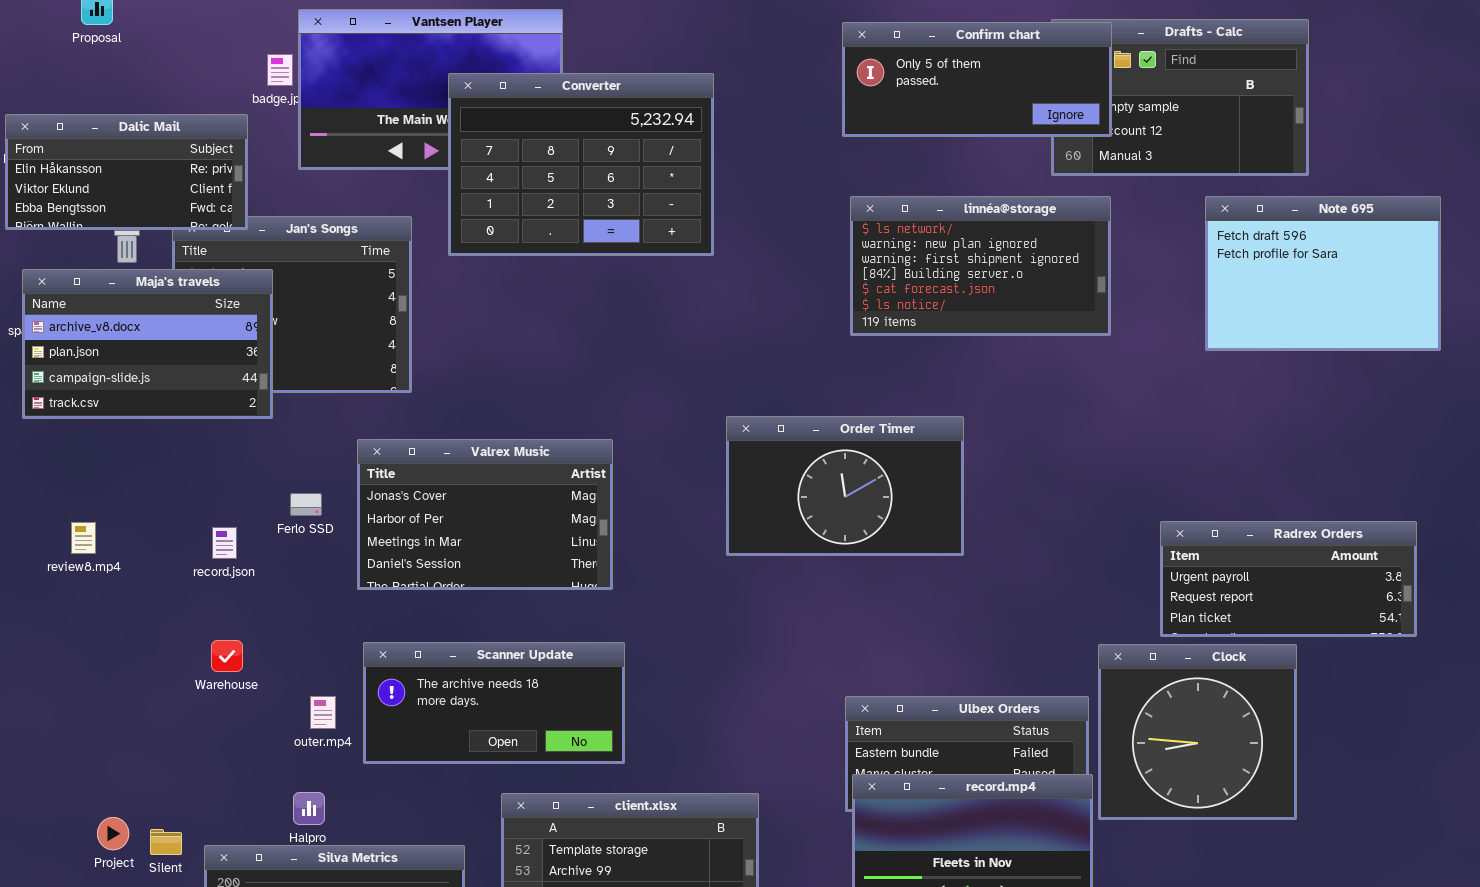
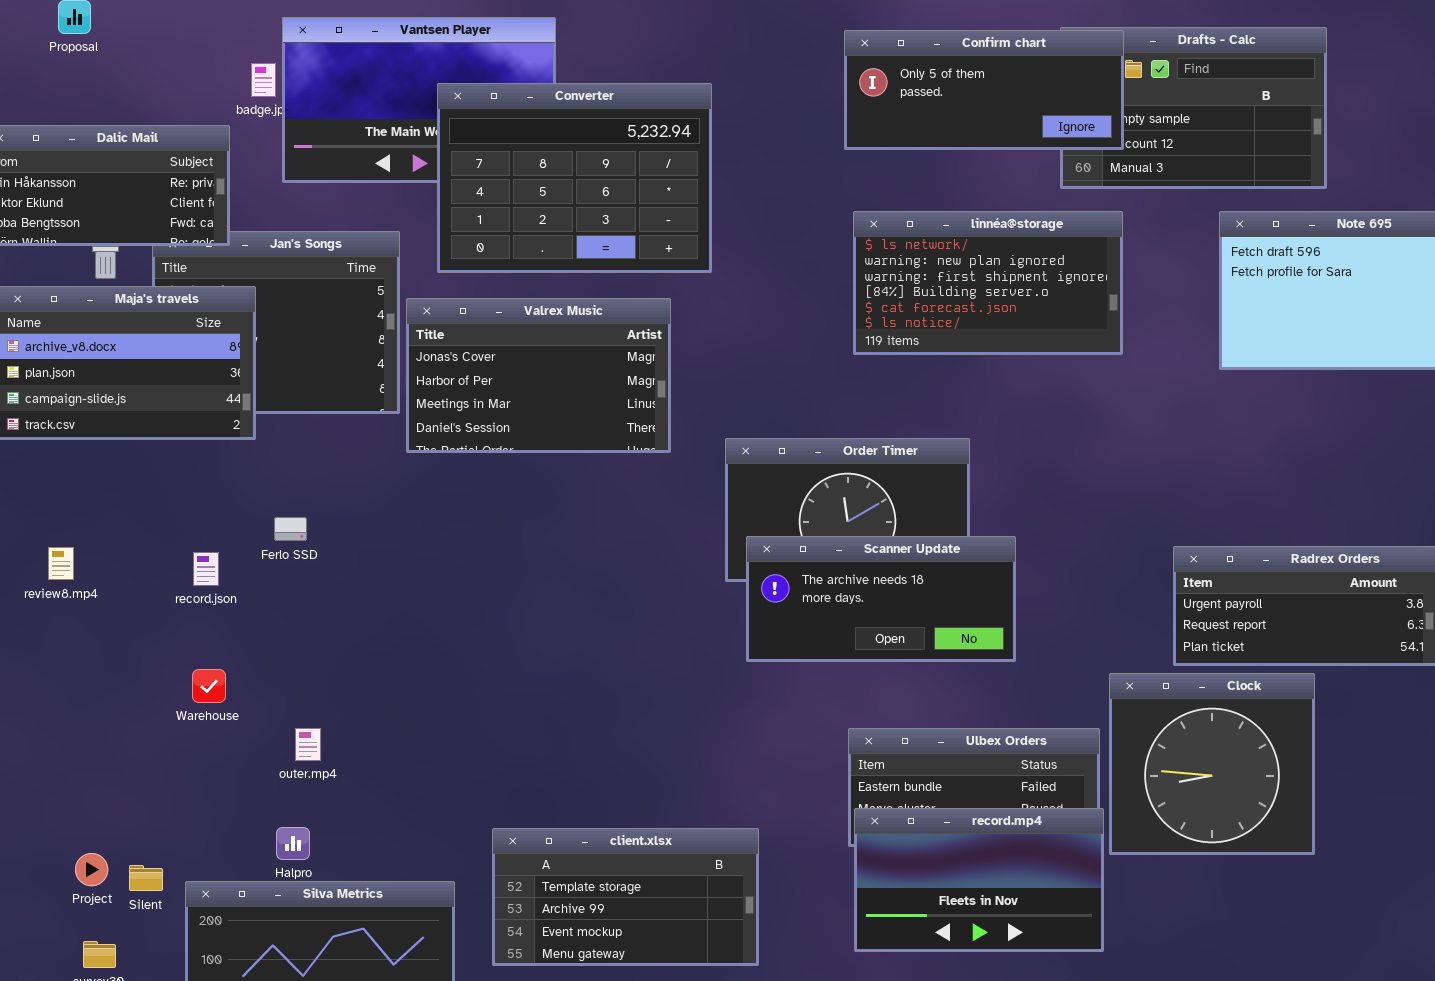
Valrex Music: [357,439,613,590] -> [406,298,671,453], moved
Scanner Update: [363,642,625,764] -> [746,536,1016,662], moved

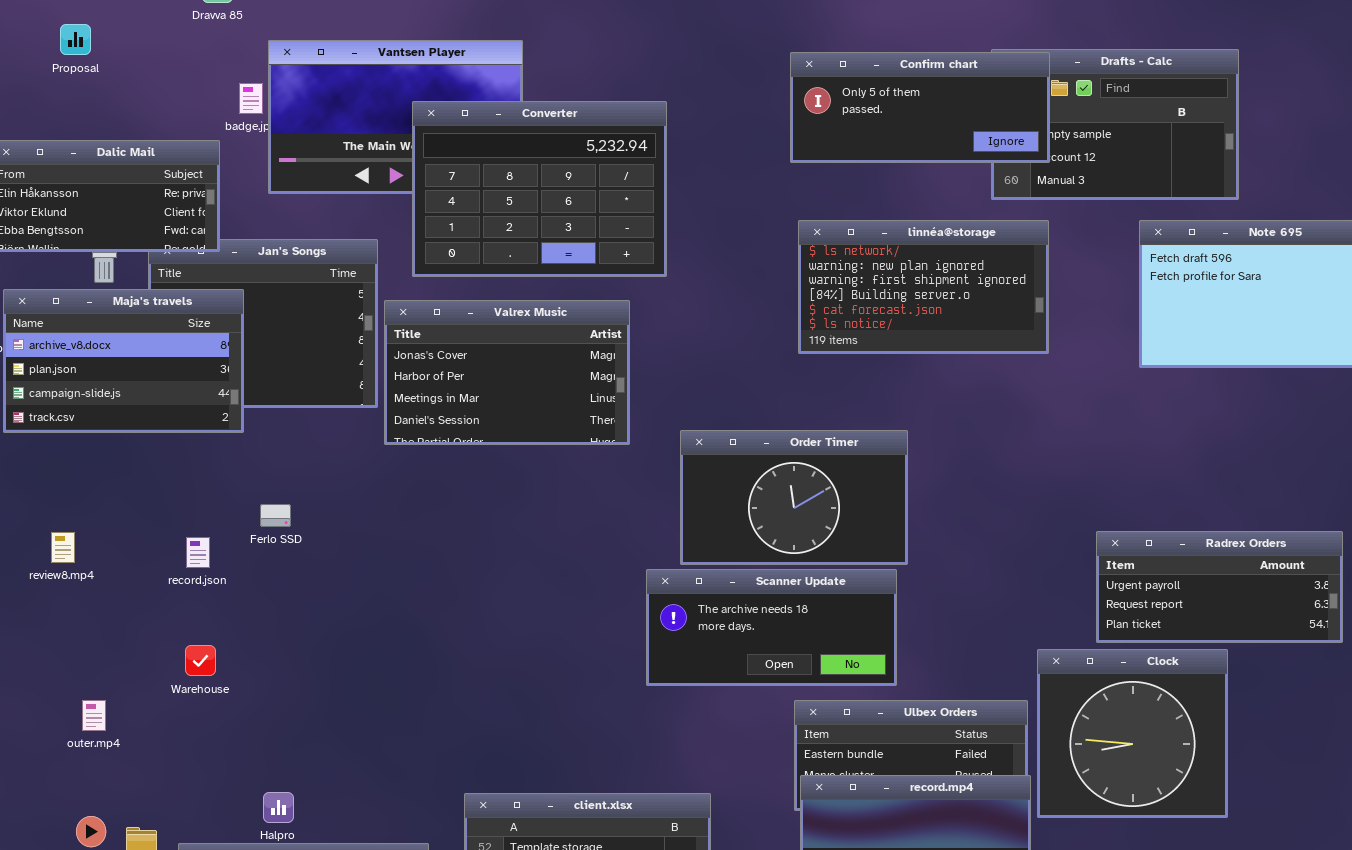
Scanner Update: [746,536,1016,662] -> [646,569,897,686], moved
outer.mp4: [295,728,321,761] -> [82,700,106,731], moved

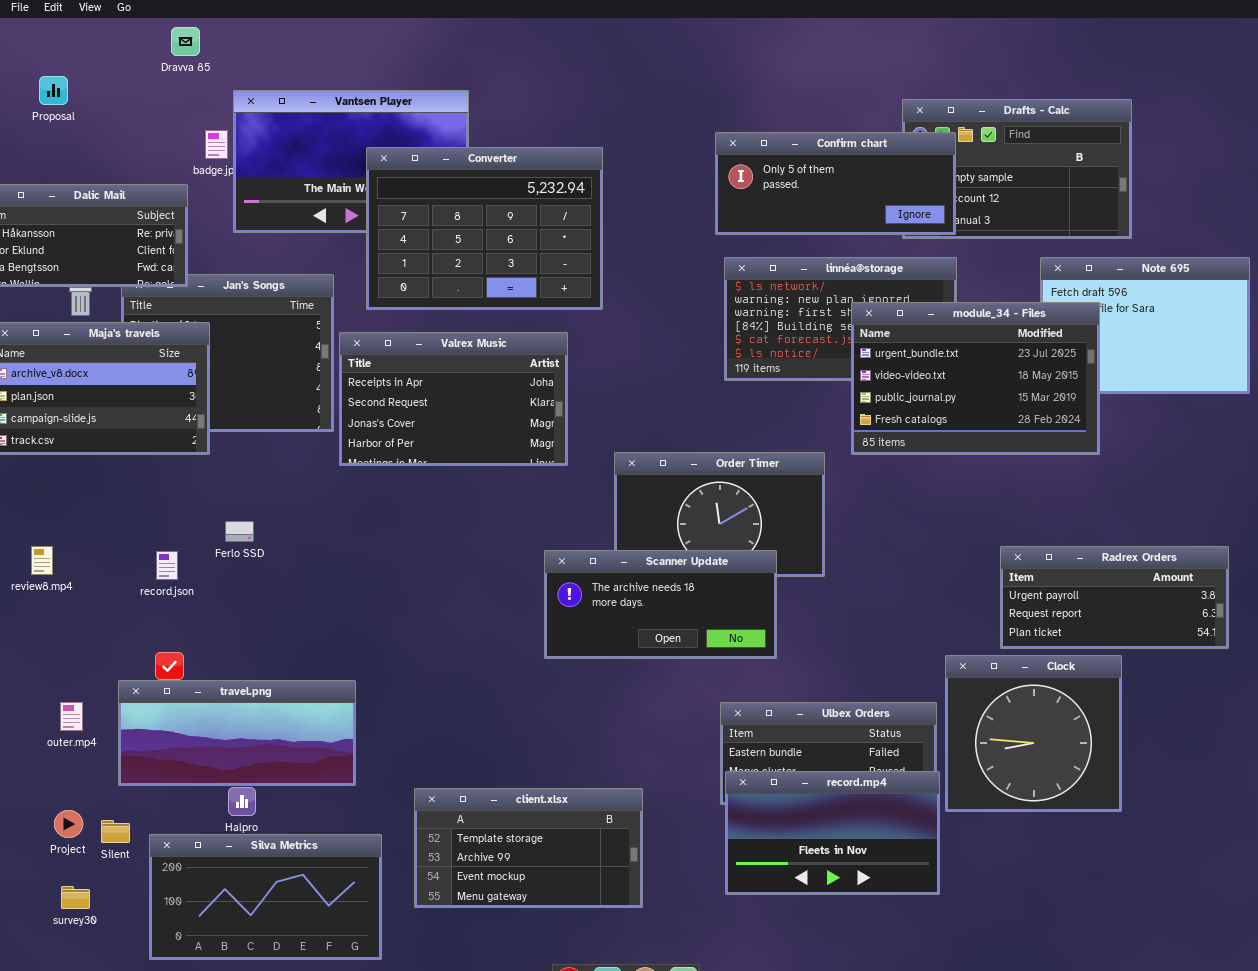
Confirm chart: [790,52,1050,163] -> [715,132,956,235], moved
module_34 - Files: none -> [851,302,1100,455], opened
Valrex Music: [384,300,630,445] -> [339,332,568,466], scrolled up 2 rows
Scanner Update: [646,569,897,686] -> [544,550,777,659], moved
travel.png: none -> [118,680,356,786], opened

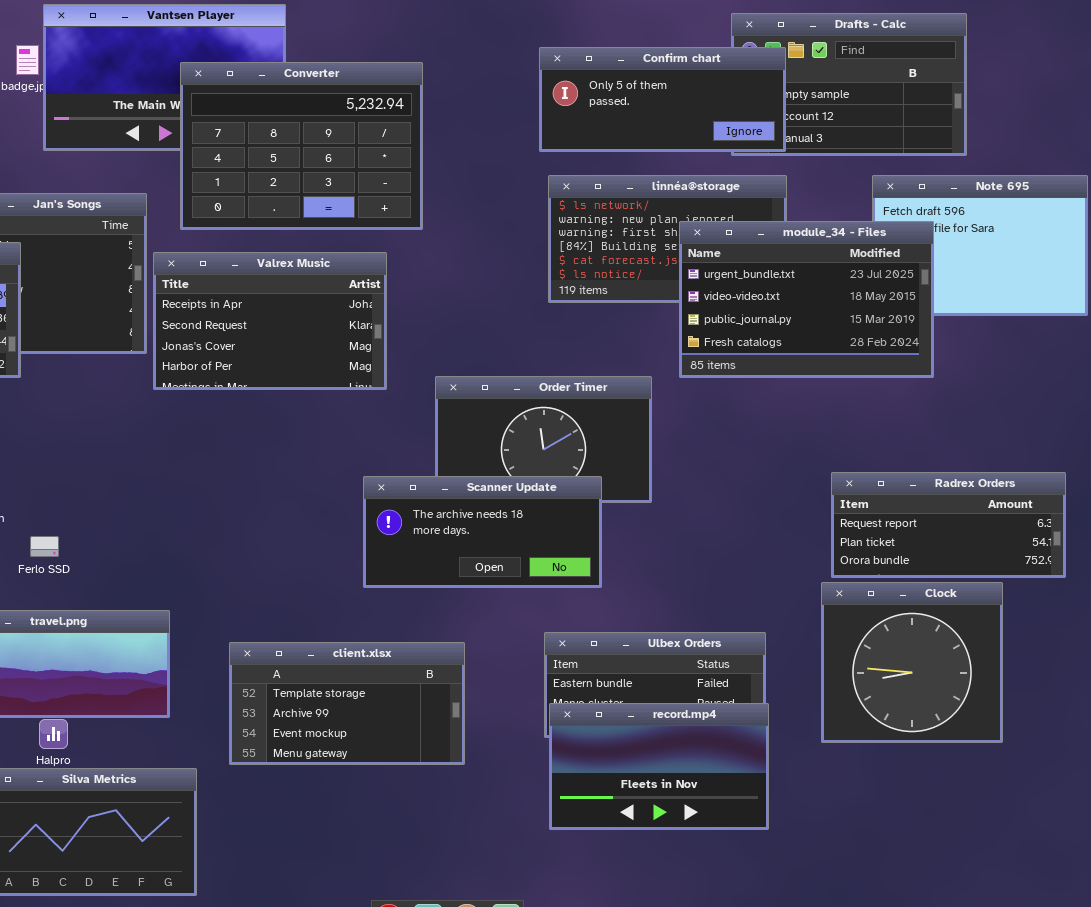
Ferlo SSD: [225,521,254,542] -> [30,536,59,557], moved
Radrex Orders: [1000,546,1229,649] -> [831,472,1066,578], scrolled down 1 row
Clock: [945,655,1122,812] -> [821,582,1003,743], moved
client.xlsx: [414,788,643,908] -> [229,642,465,765], moved

